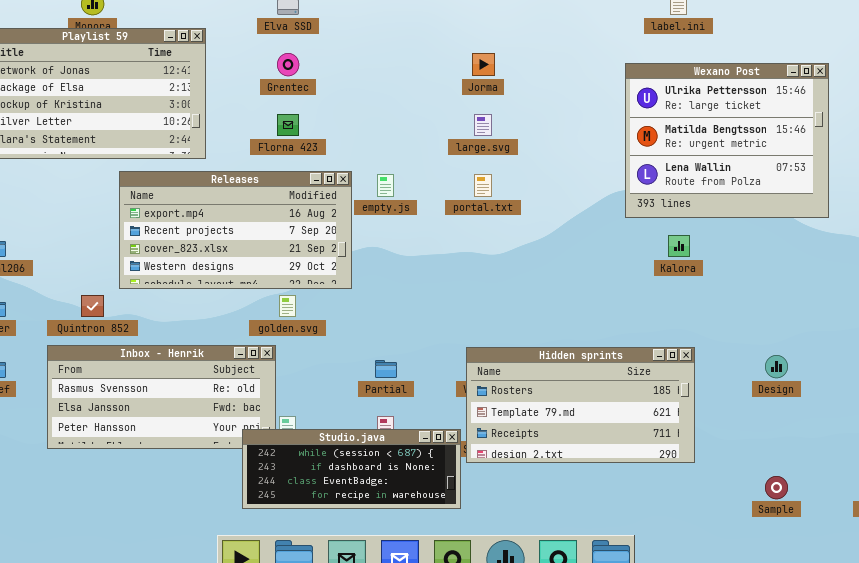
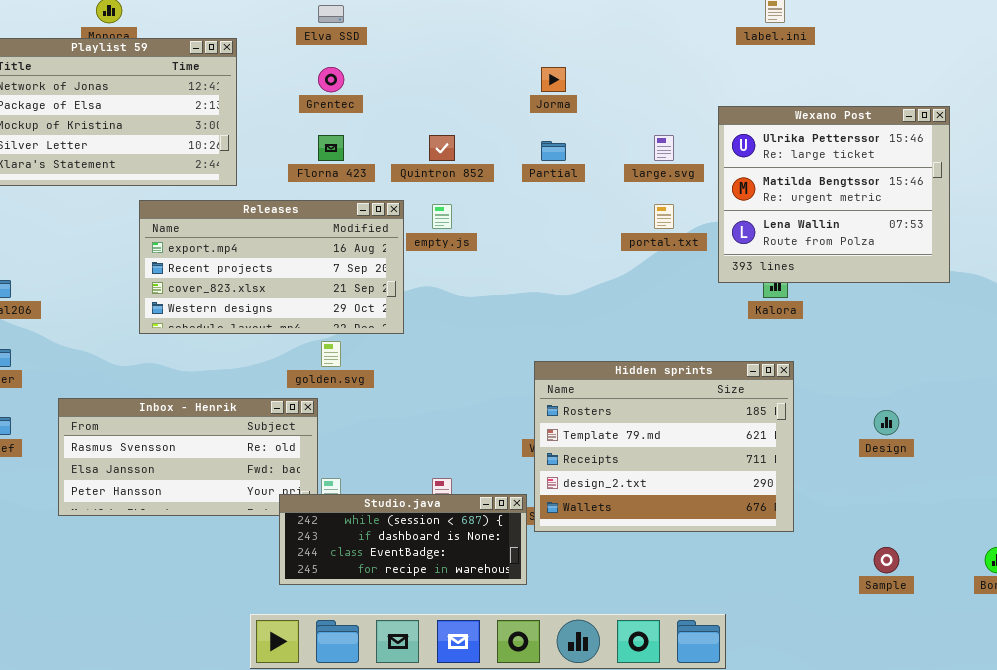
Wexano Post: [625,63,829,218] -> [718,106,950,283], moved
large.svg: [474,114,492,136] -> [654,135,674,161], moved
portal.txt: [474,174,492,197] -> [654,204,674,229], moved
Quintron 852: [81,295,104,317] -> [429,135,455,161], moved
Hidden sprints: [466,347,695,463] -> [534,361,794,532], resized
Partial: [375,360,397,378] -> [541,141,566,161], moved

